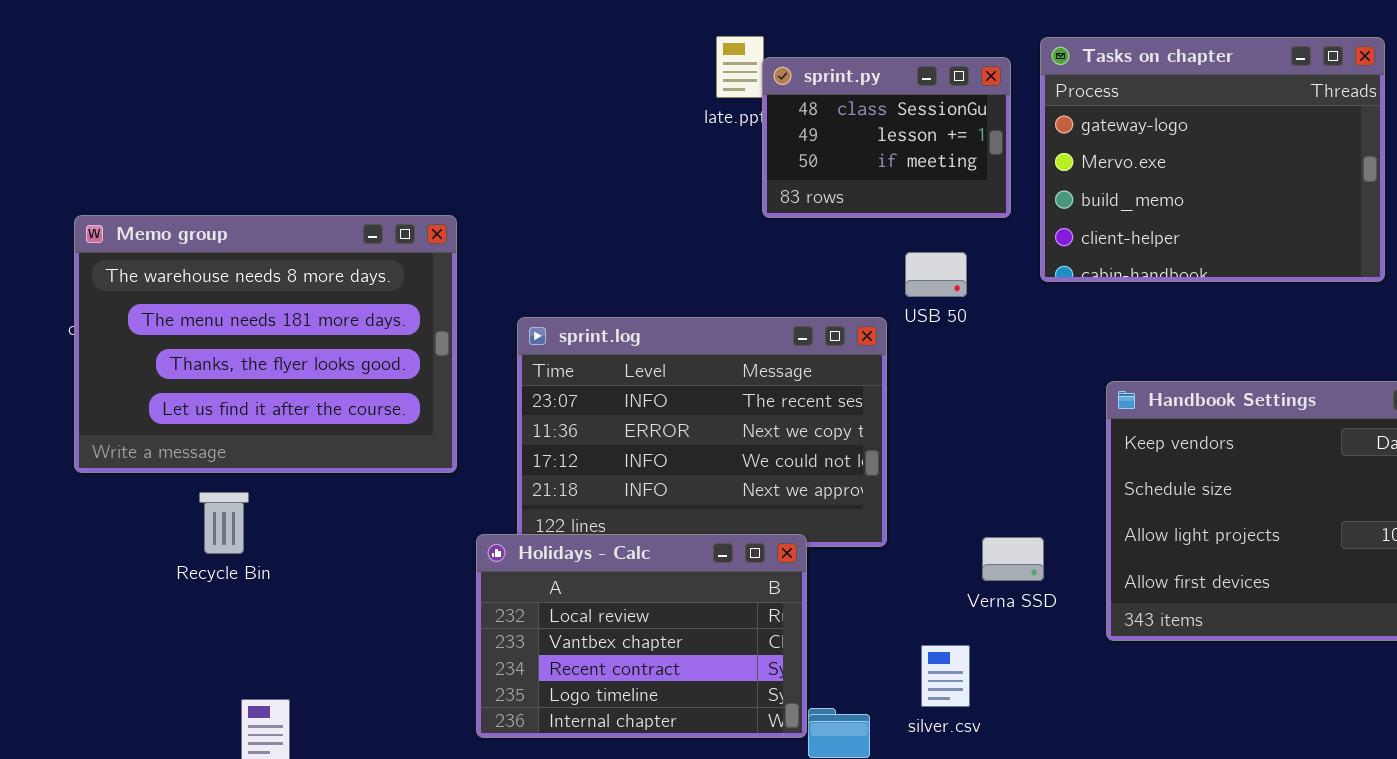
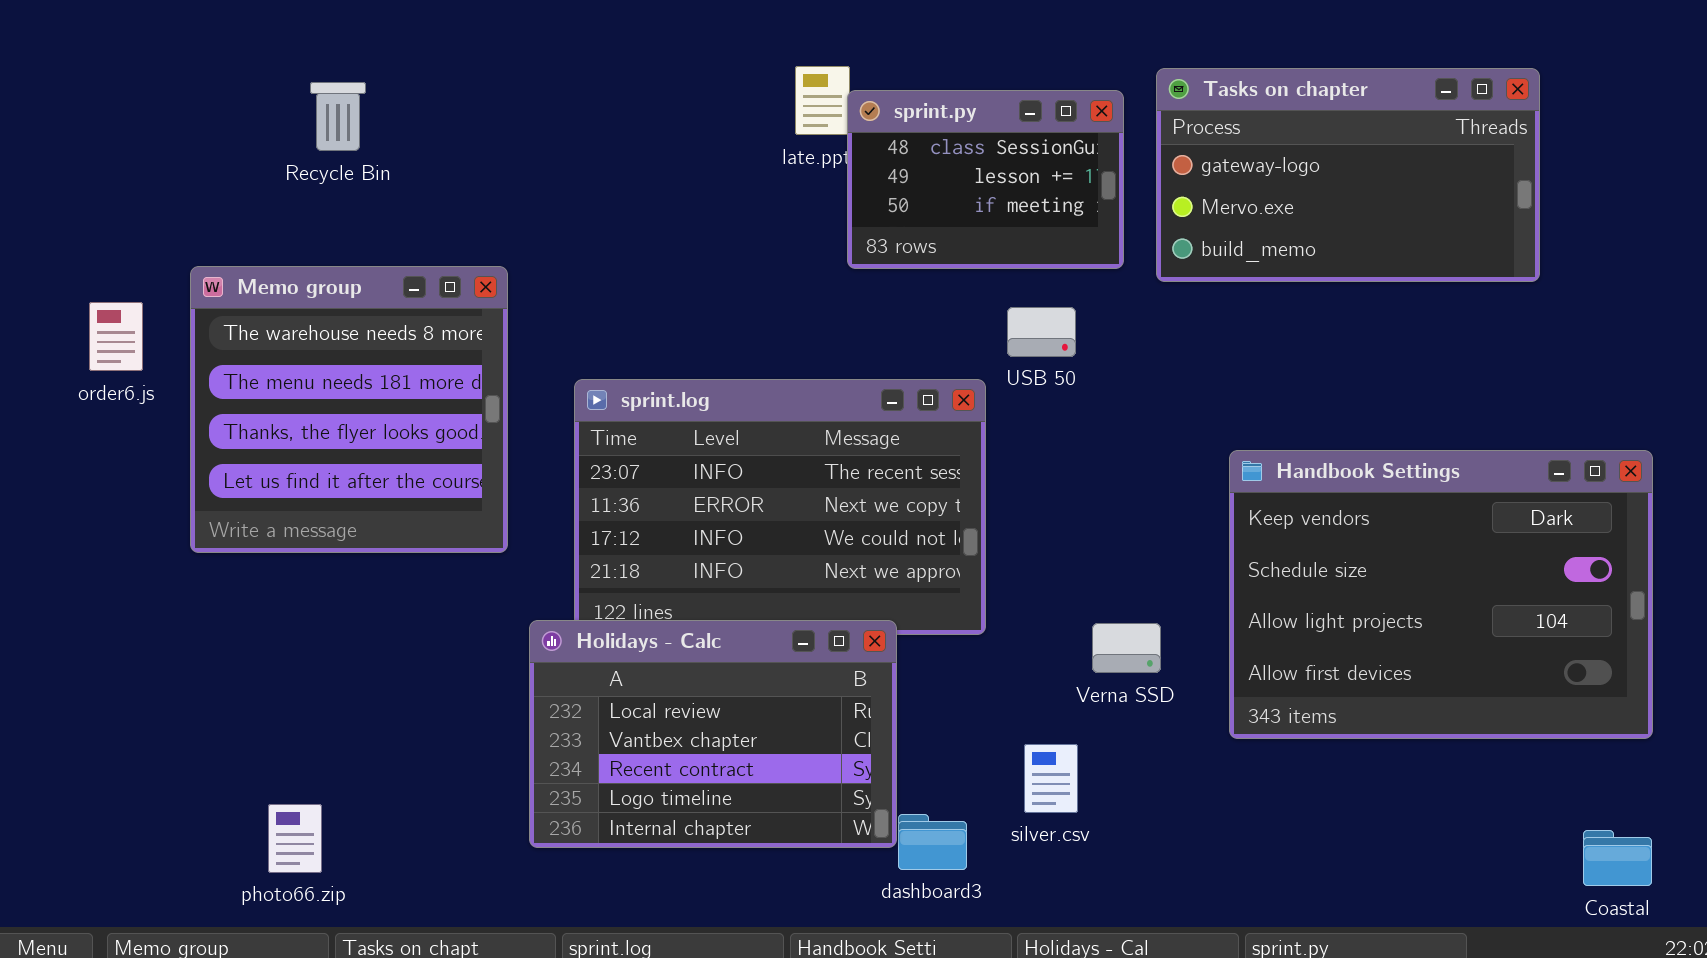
Tasks on chapter: [1040,37,1385,282] -> [1156,68,1540,282], resized
Memo group: [74,215,457,473] -> [190,266,508,553], resized
Recycle Bin: [199,492,249,554] -> [310,82,366,151], moved

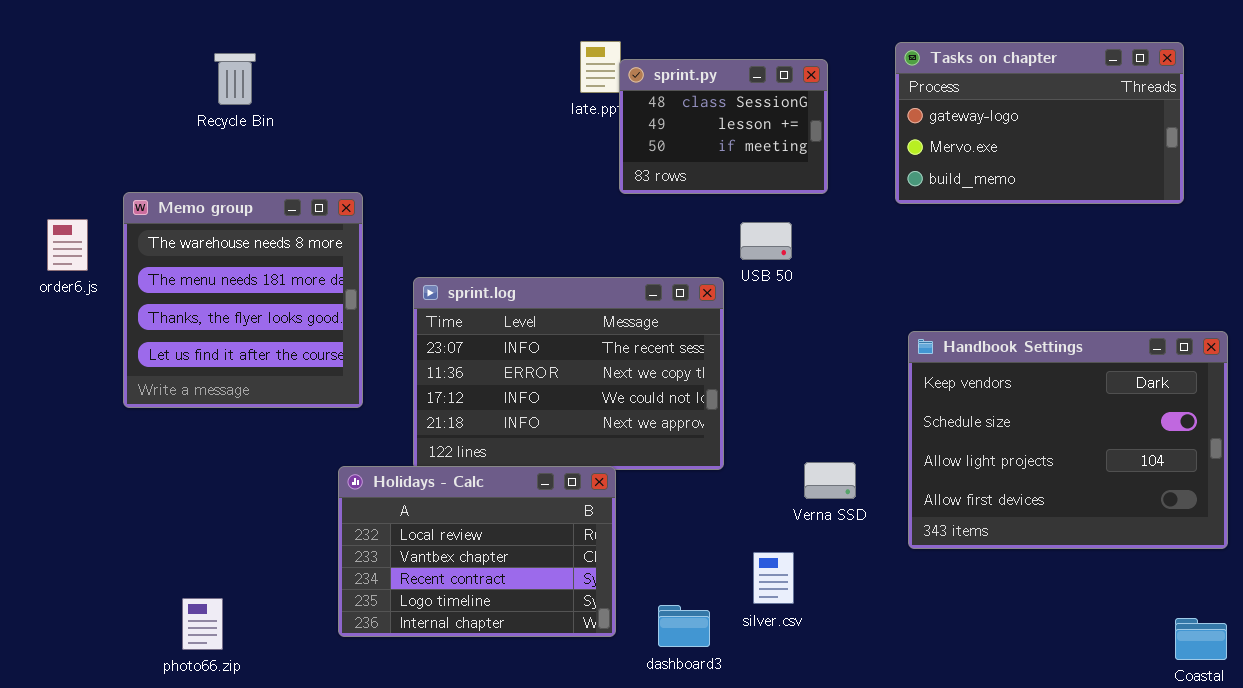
Tasks on chapter: [1156,68,1540,282] -> [895,42,1184,204], moved
Holidays - Calc: [529,620,897,848] -> [338,466,616,637], moved

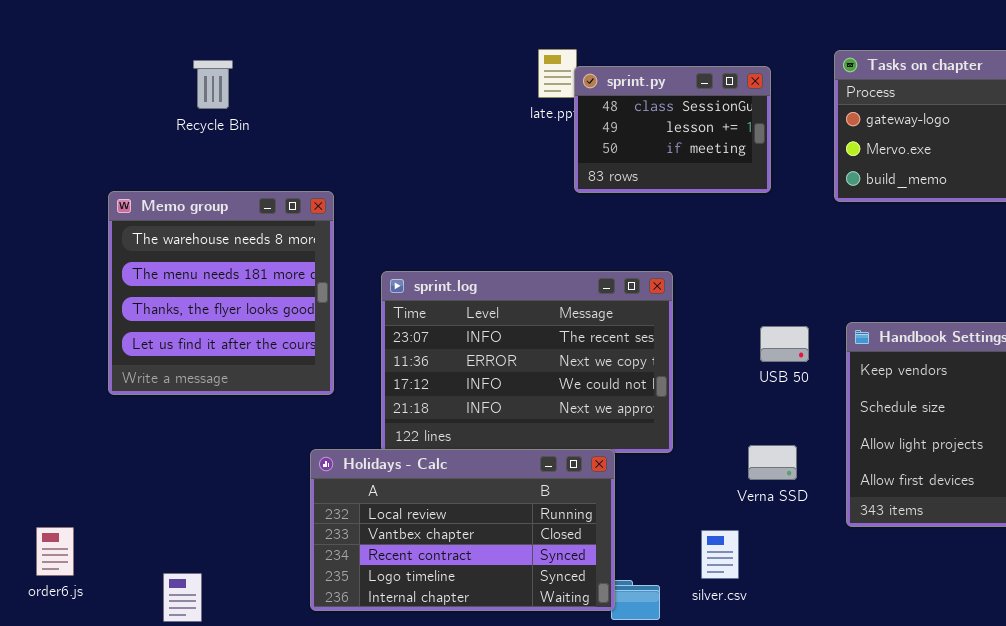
order6.js: [47,219,88,271] -> [36,527,74,576], moved
USB 50: [740,222,792,260] -> [760,326,809,362], moved
Holidays - Calc: [338,466,616,637] -> [310,449,615,611], resized

